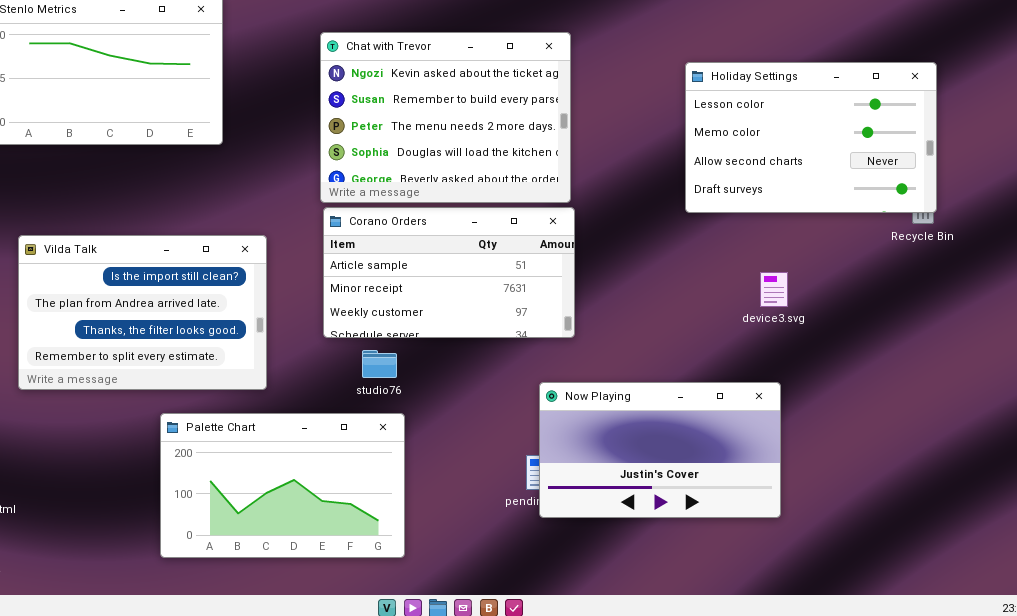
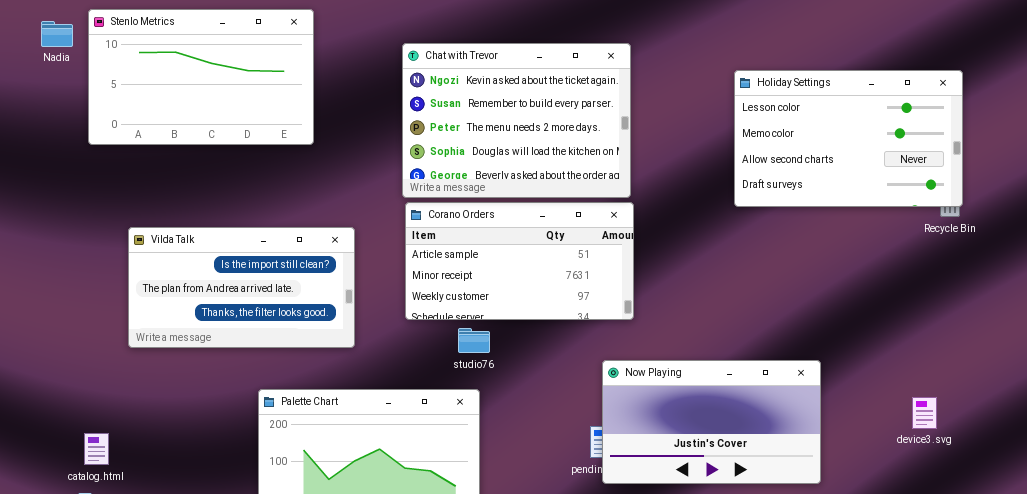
Vilda Talk: [18,235,267,390] -> [128,227,355,348], resized
device3.svg: [760,272,788,307] -> [912,397,937,429], moved
studio76: [362,350,397,378] -> [458,328,490,353], moved

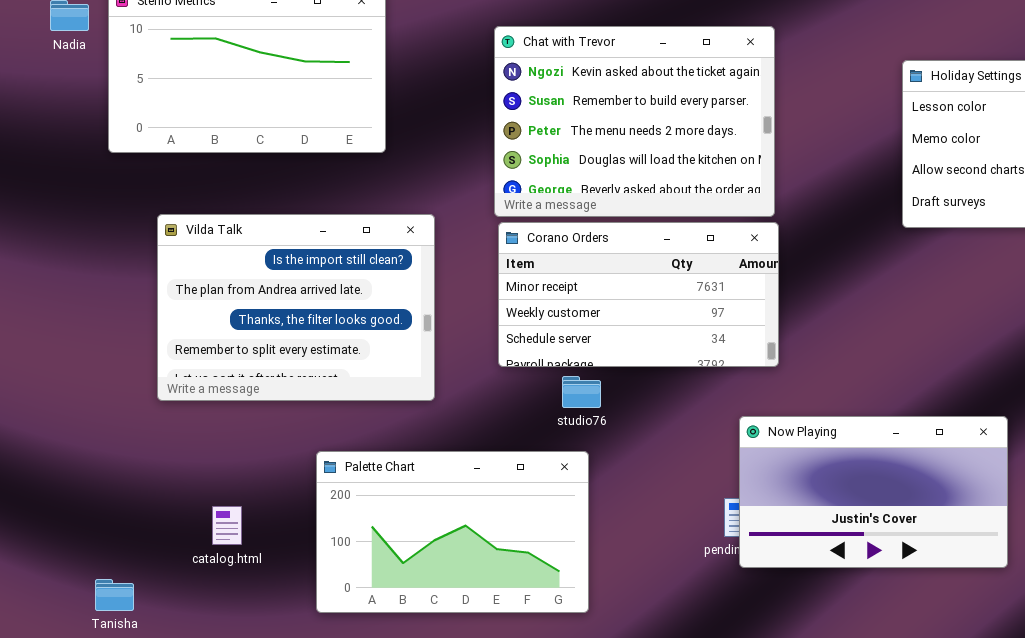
Corano Orders: [405,202,634,320] -> [498,222,779,367], scrolled down 1 row
Vilda Talk: [128,227,355,348] -> [157,214,435,401], resized
catalog.html: [84,433,109,465] -> [212,506,242,545], moved

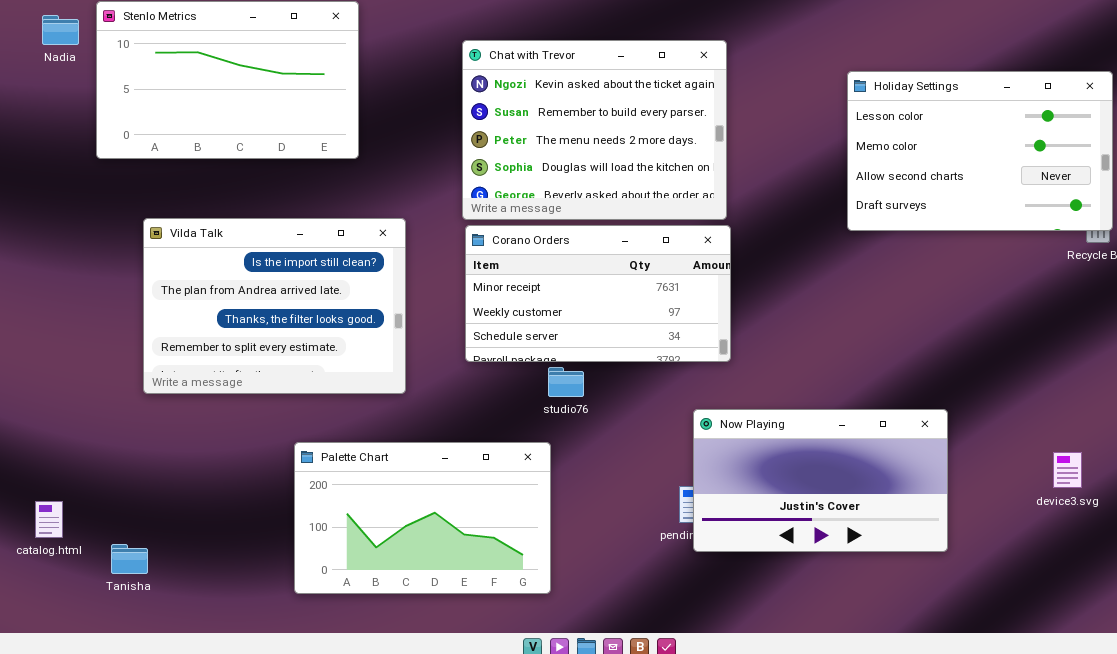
studio76: [562,376,601,408] -> [548,367,584,397], moved
catalog.html: [212,506,242,545] -> [35,501,63,538], moved
Tanisha: [95,579,134,611] -> [111,544,148,574], moved

